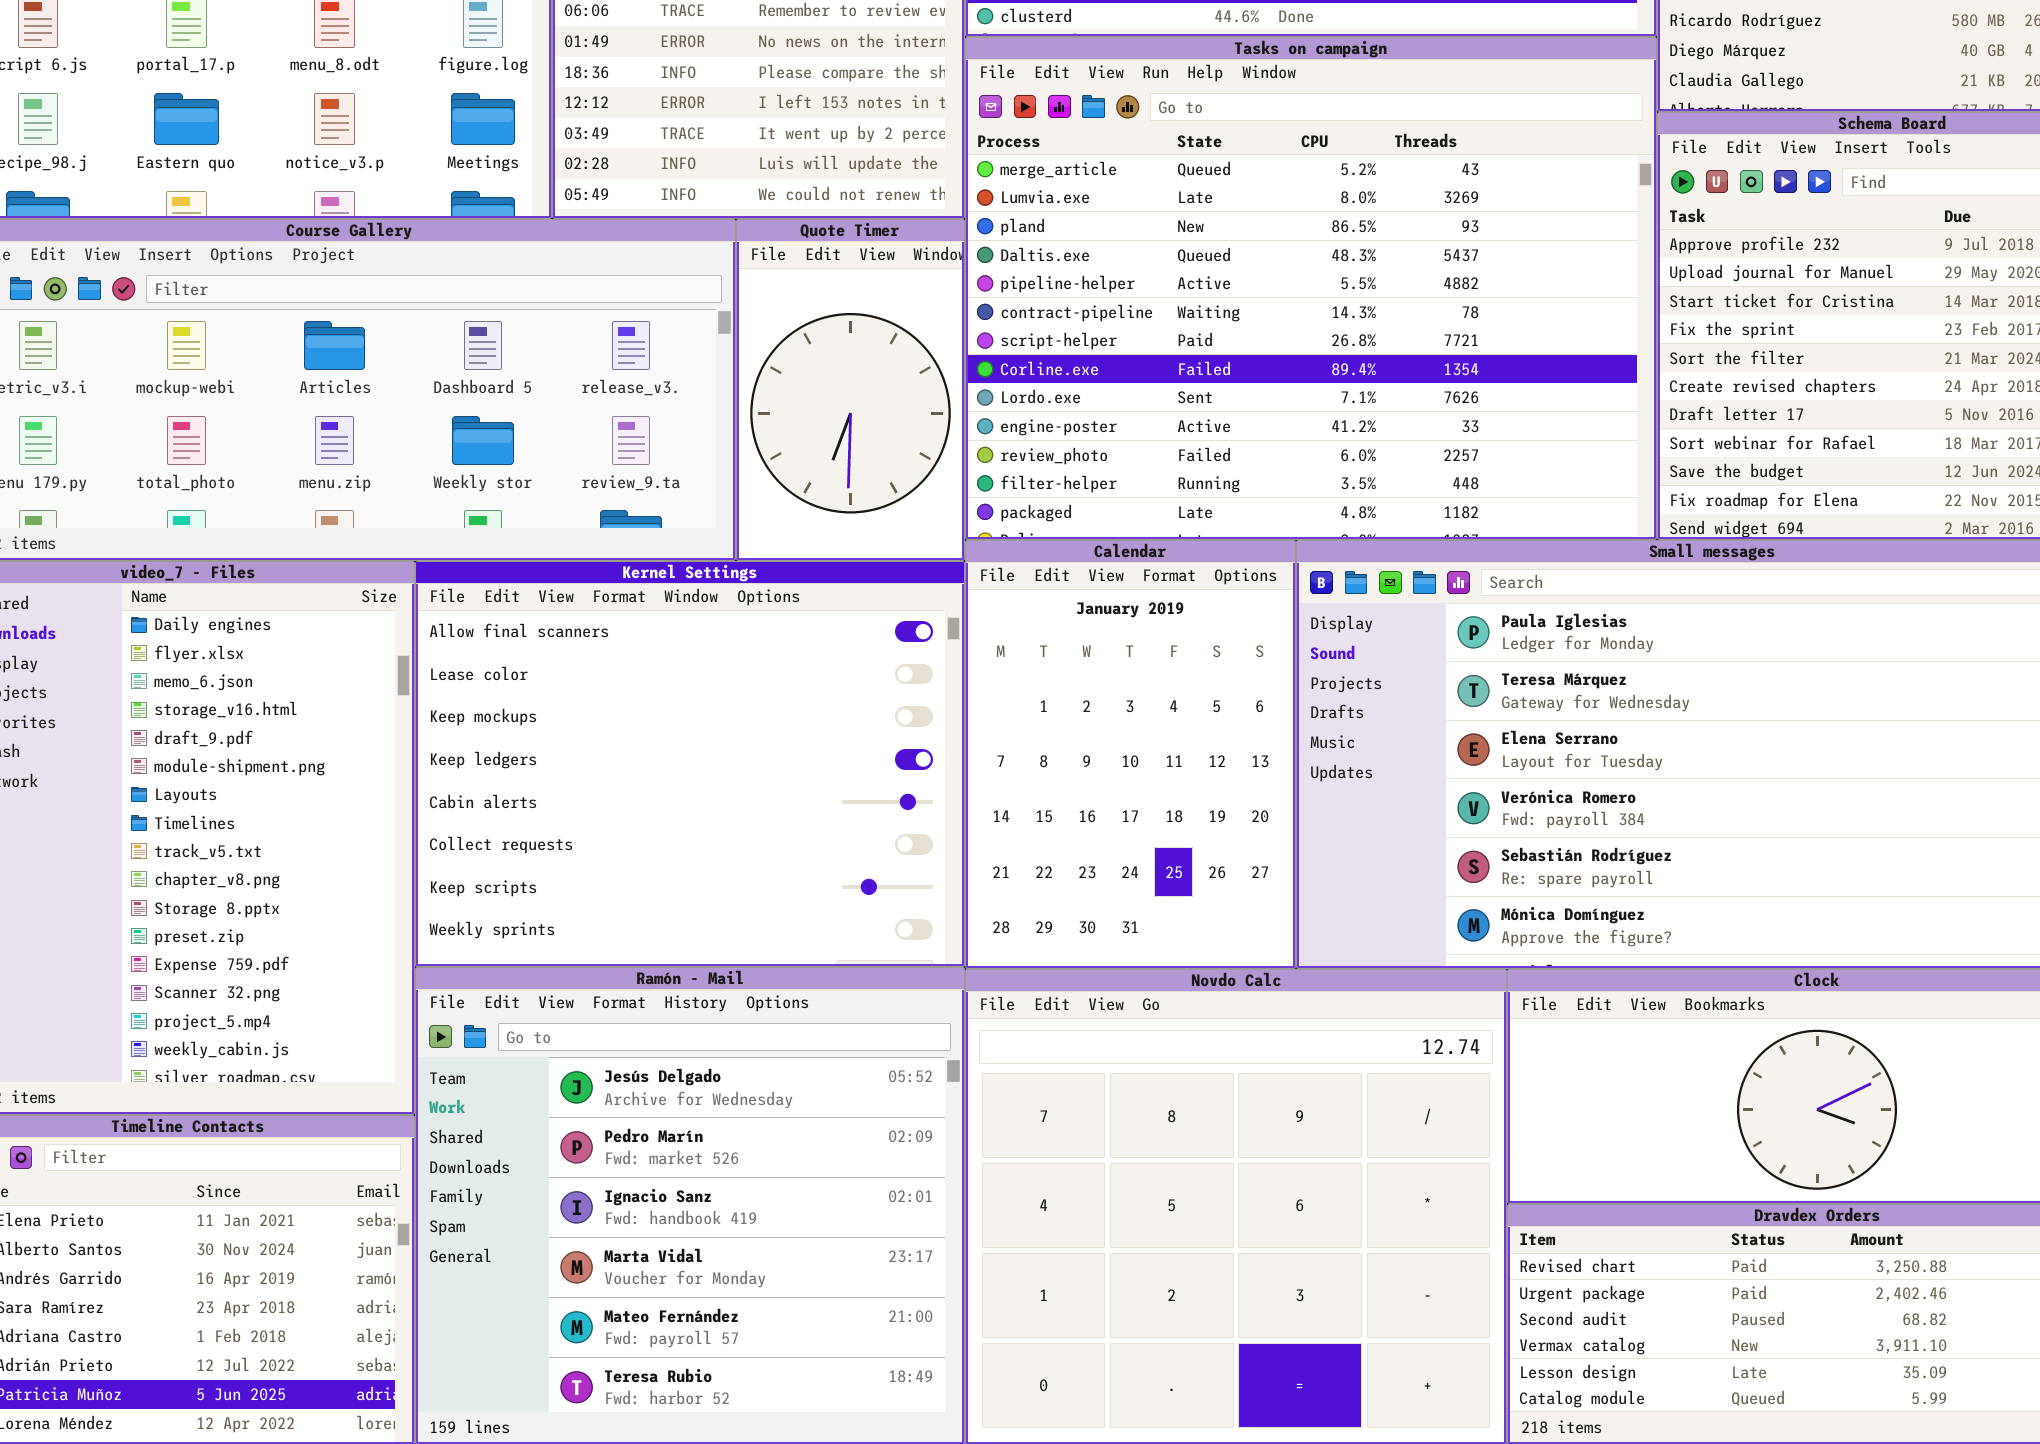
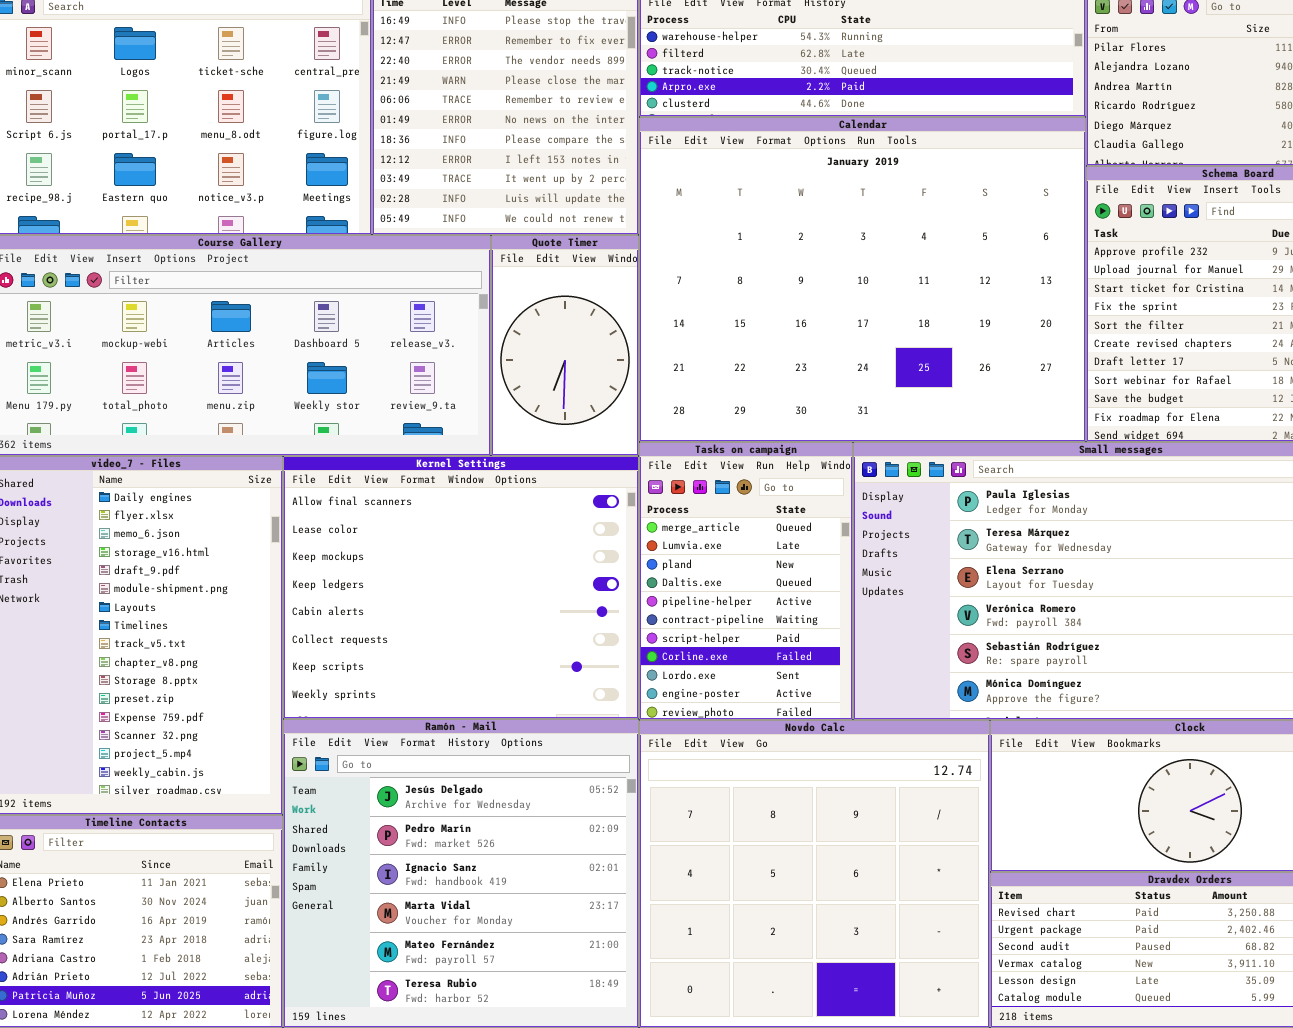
Tasks on campaign: [965,37,1657,540] -> [639,442,853,720], moved, resized
Calendar: [965,540,1296,969] -> [639,117,1086,442], moved, resized

